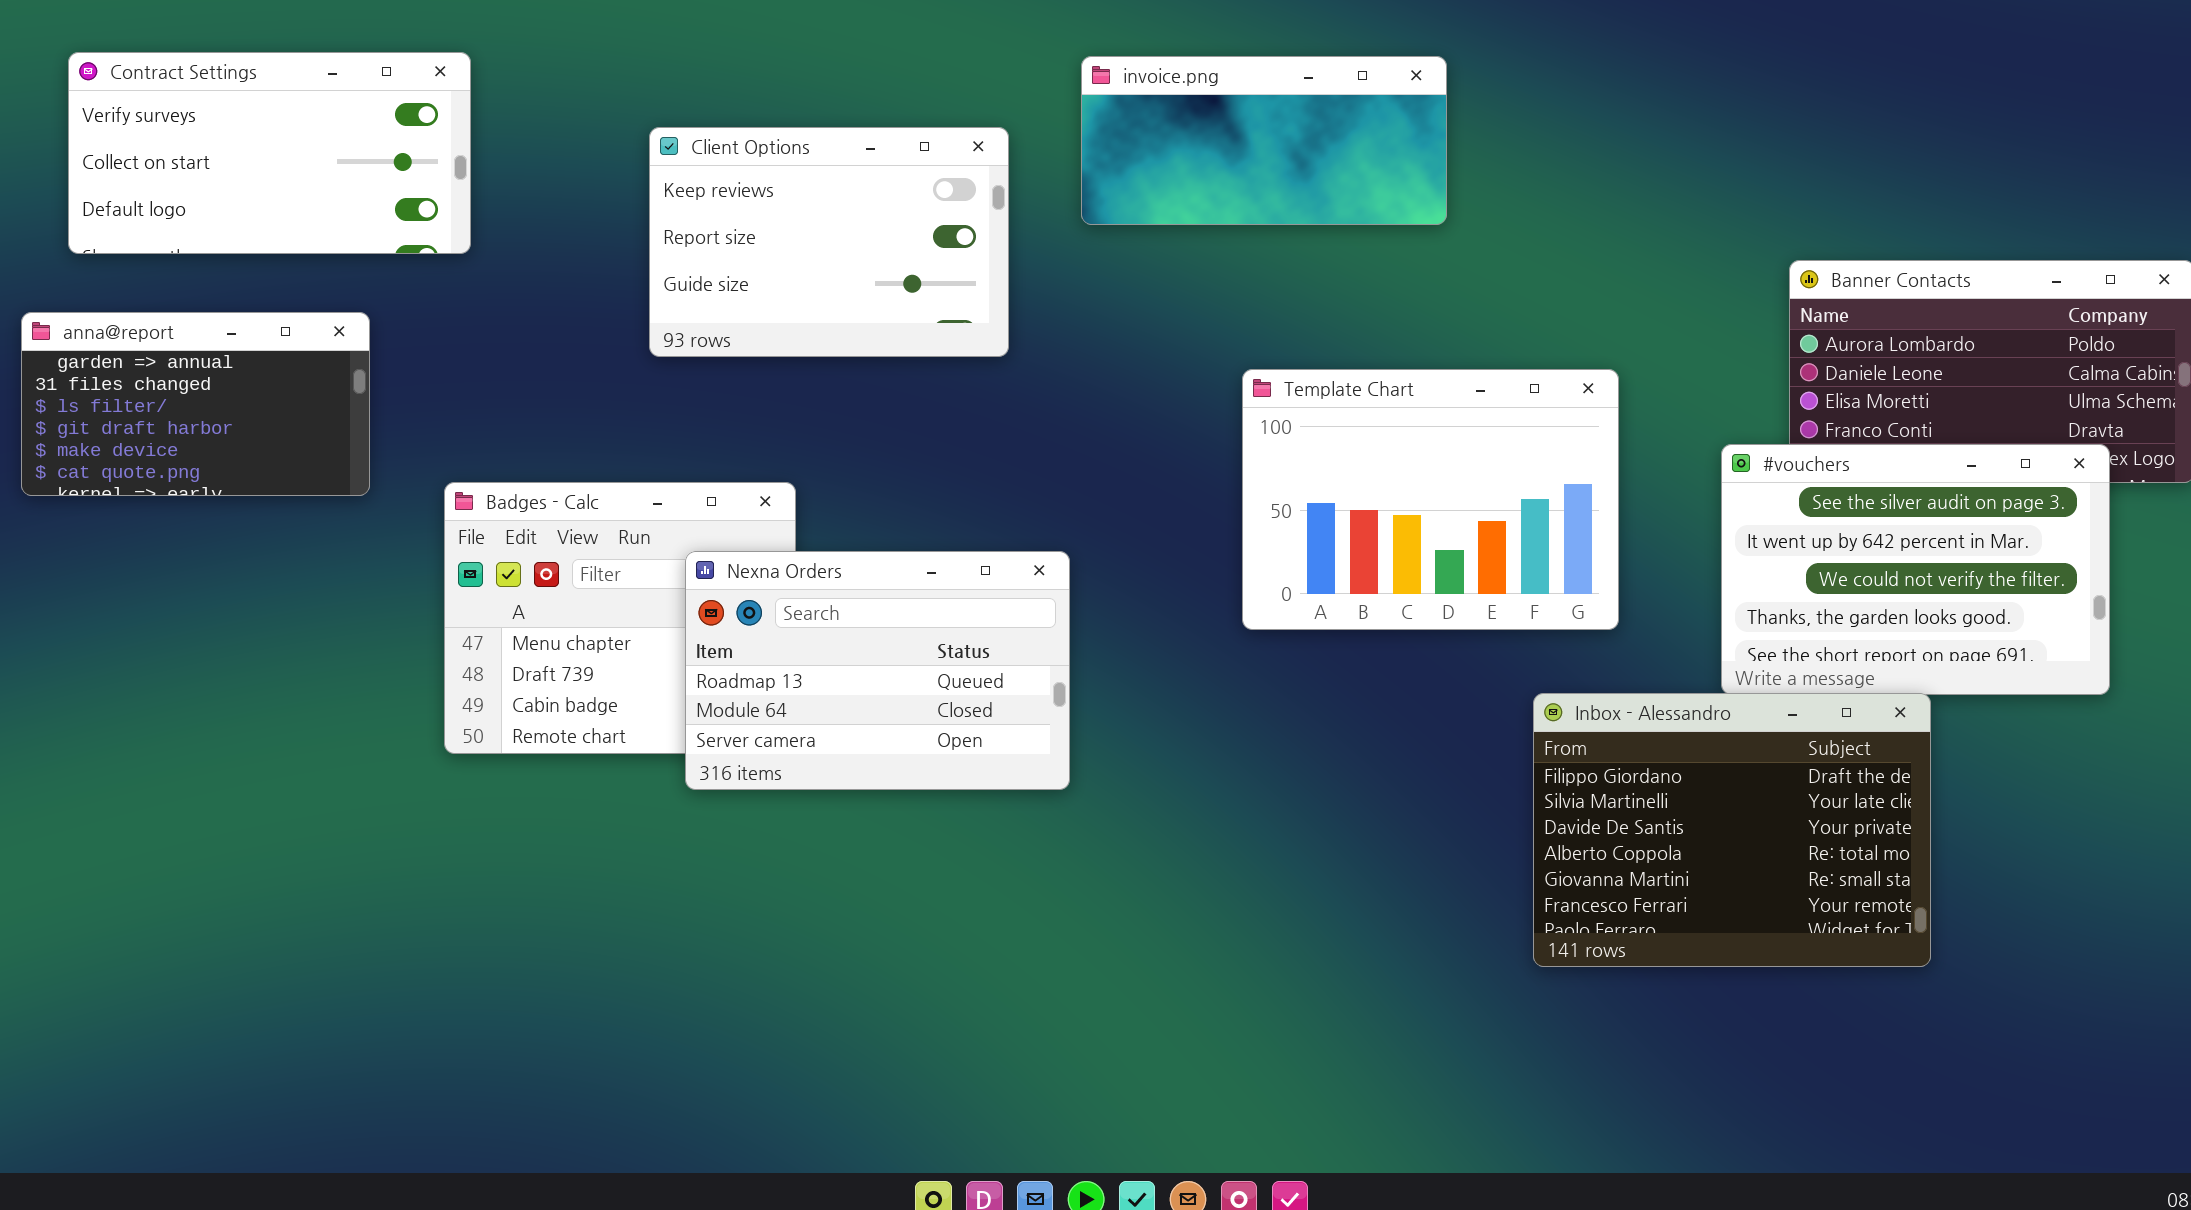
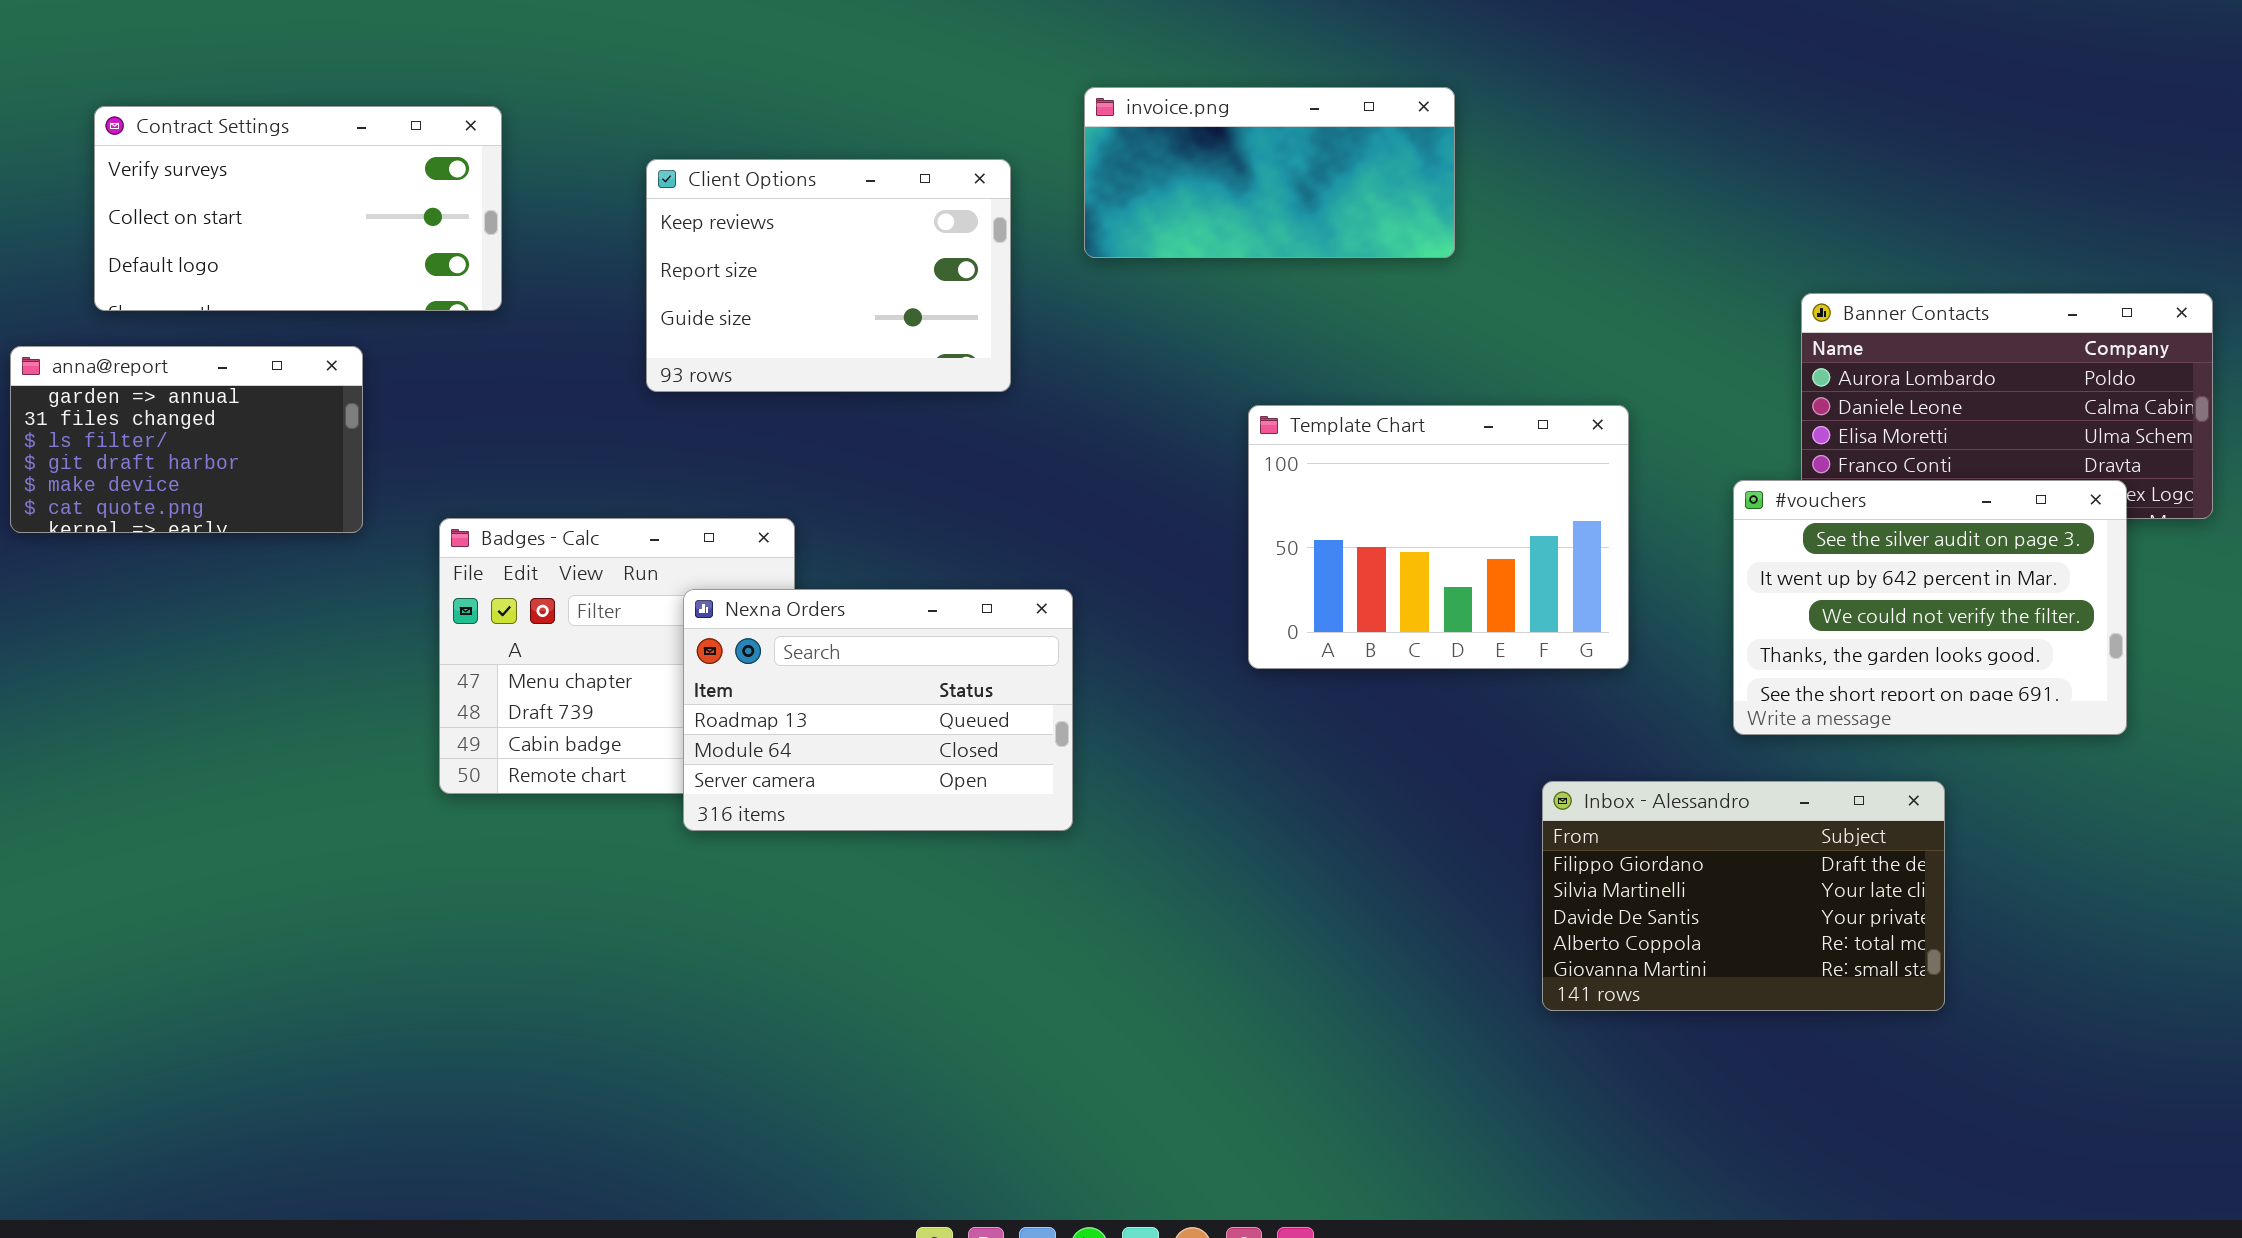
Contract Settings: [68,52,471,254] -> [94,106,502,311], moved
Inbox - Alessandro: [1533,693,1931,967] -> [1542,781,1945,1011], resized

